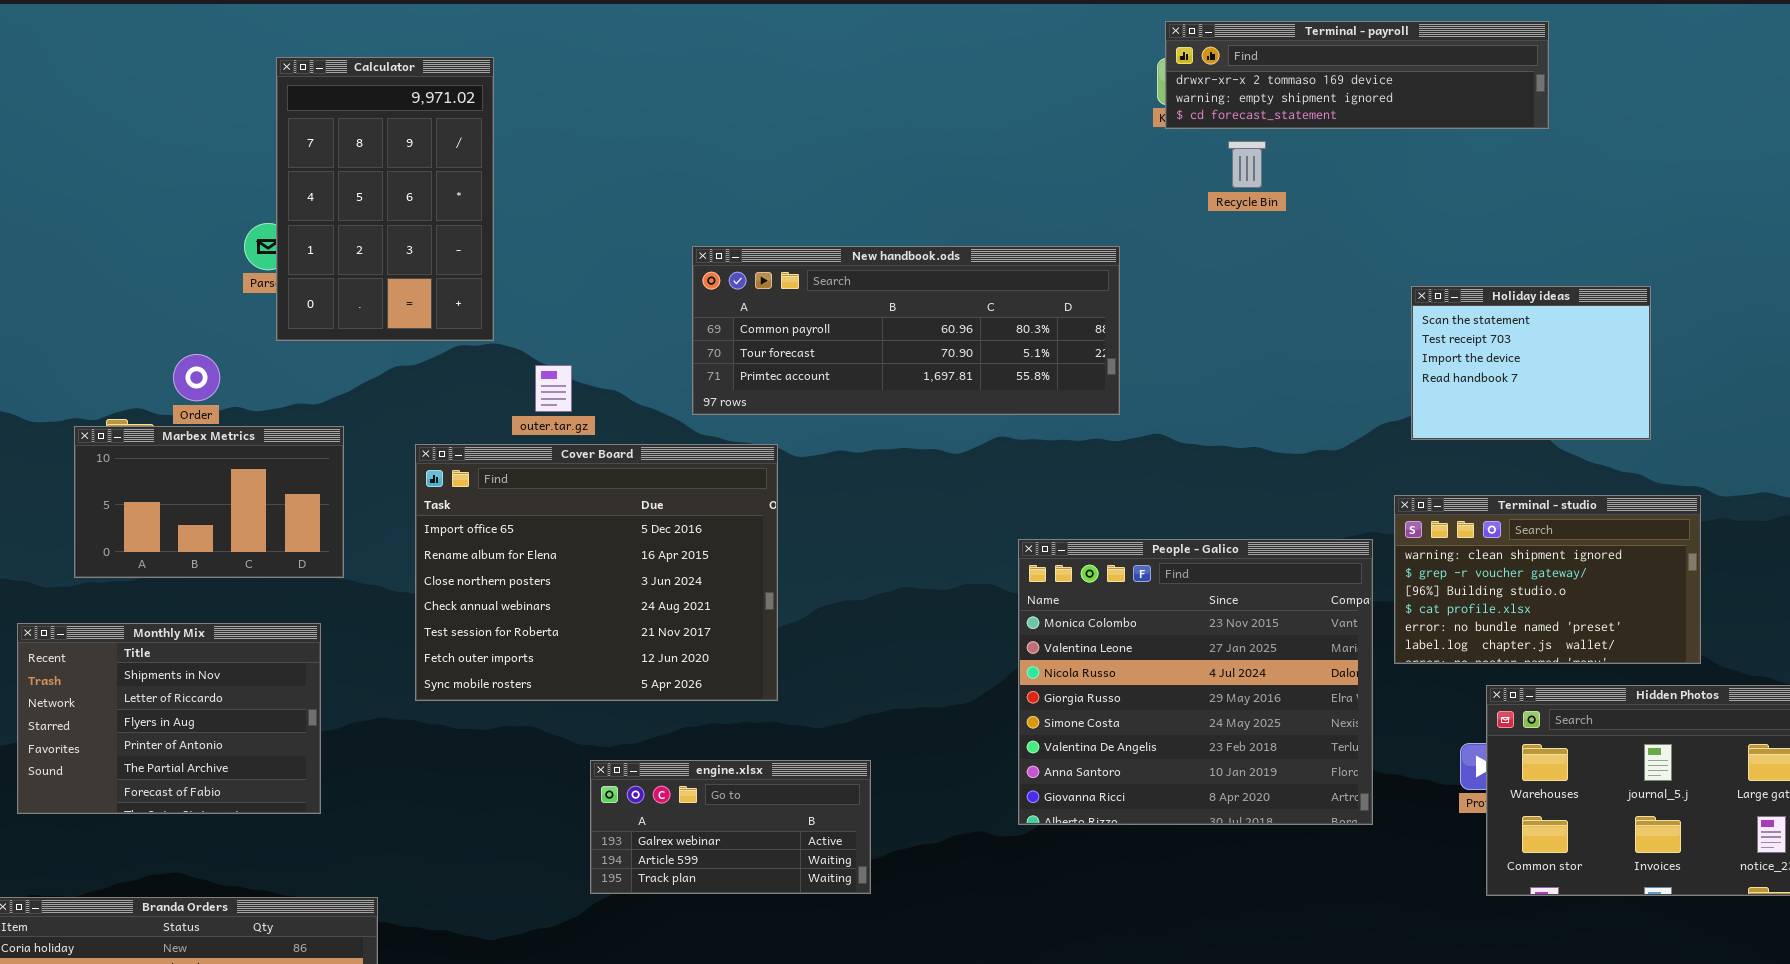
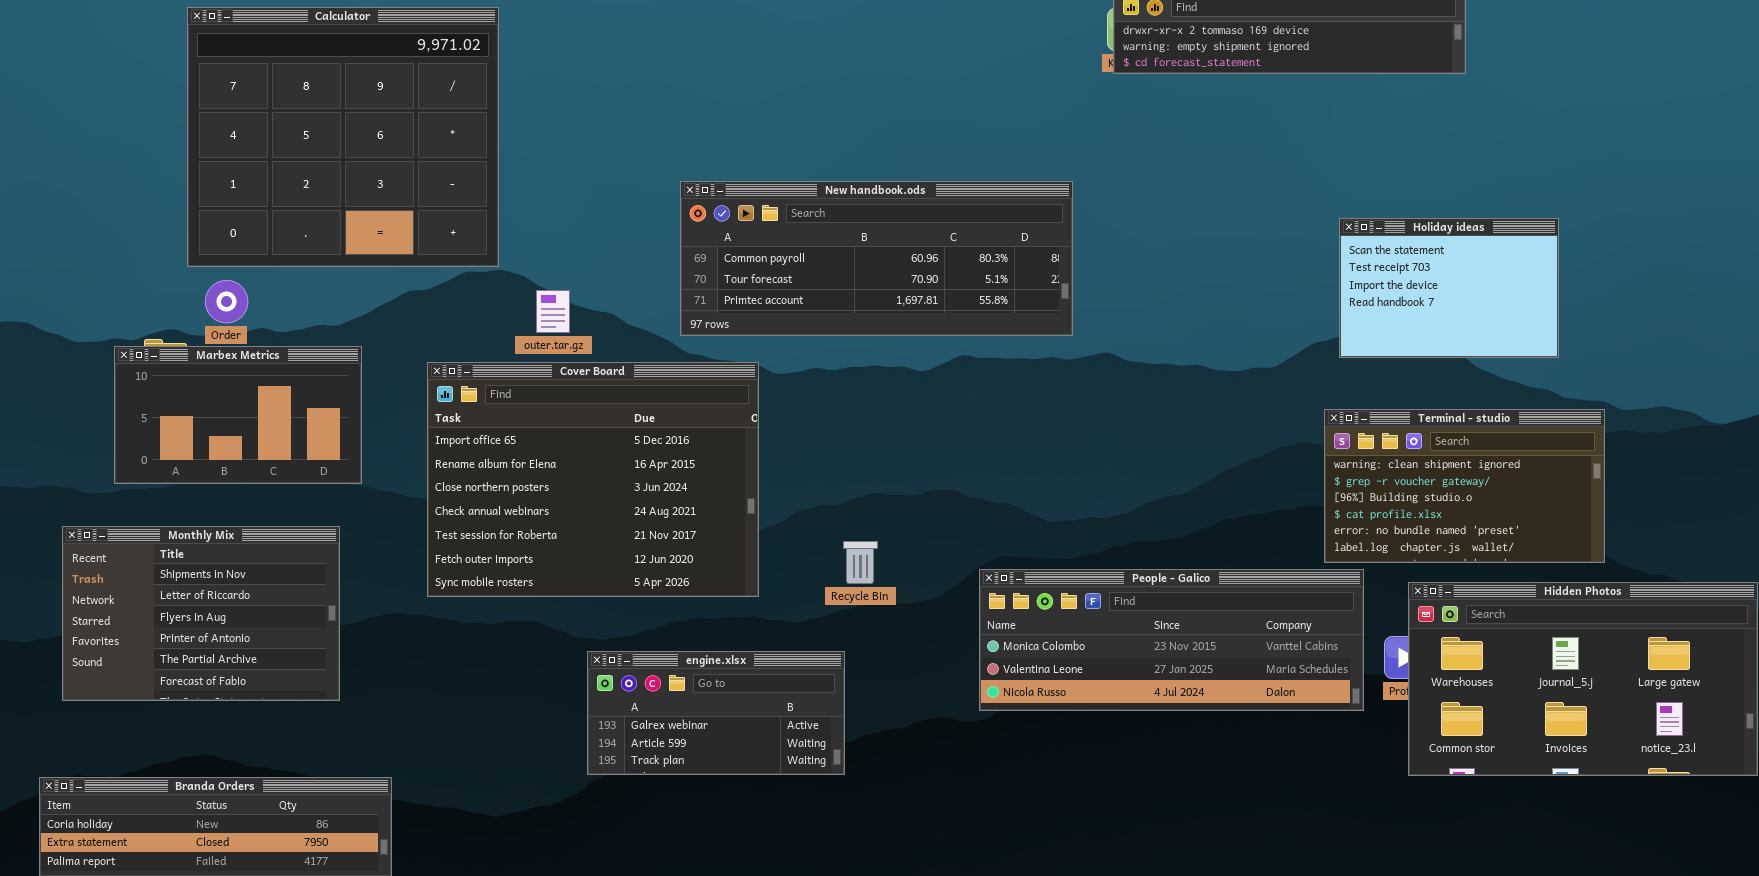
Calculator: [276,57,494,341] -> [187,7,499,267], resized
Recycle Bin: [1228,141,1266,188] -> [843,541,878,584], moved
People - Galico: [1018,539,1373,825] -> [979,569,1364,711], resized

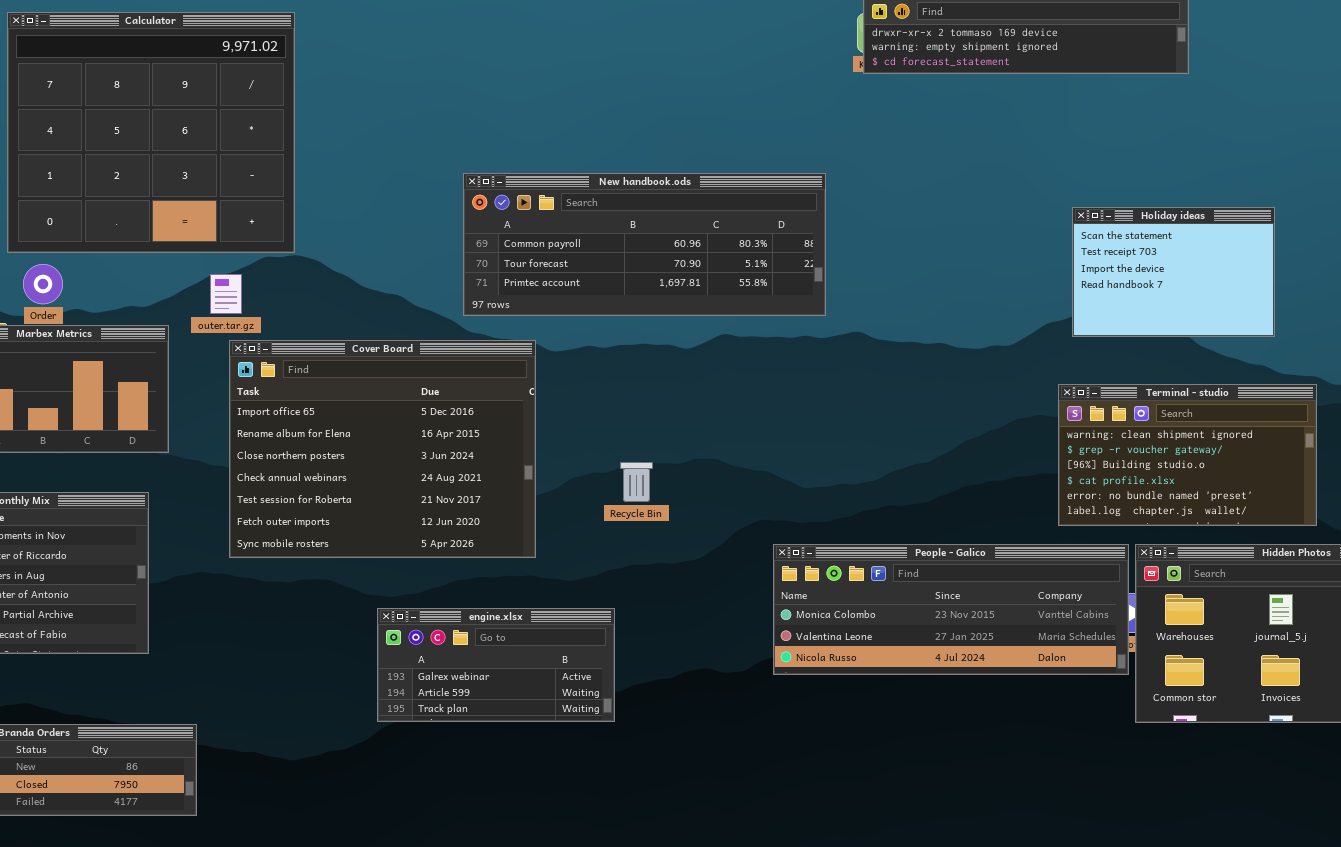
outer.tar.gz: [536,290,570,333] -> [210,274,242,314], moved
Recycle Bin: [843,541,878,584] -> [620,462,653,502], moved
People - Galico: [979,569,1364,711] -> [773,544,1129,675], moved

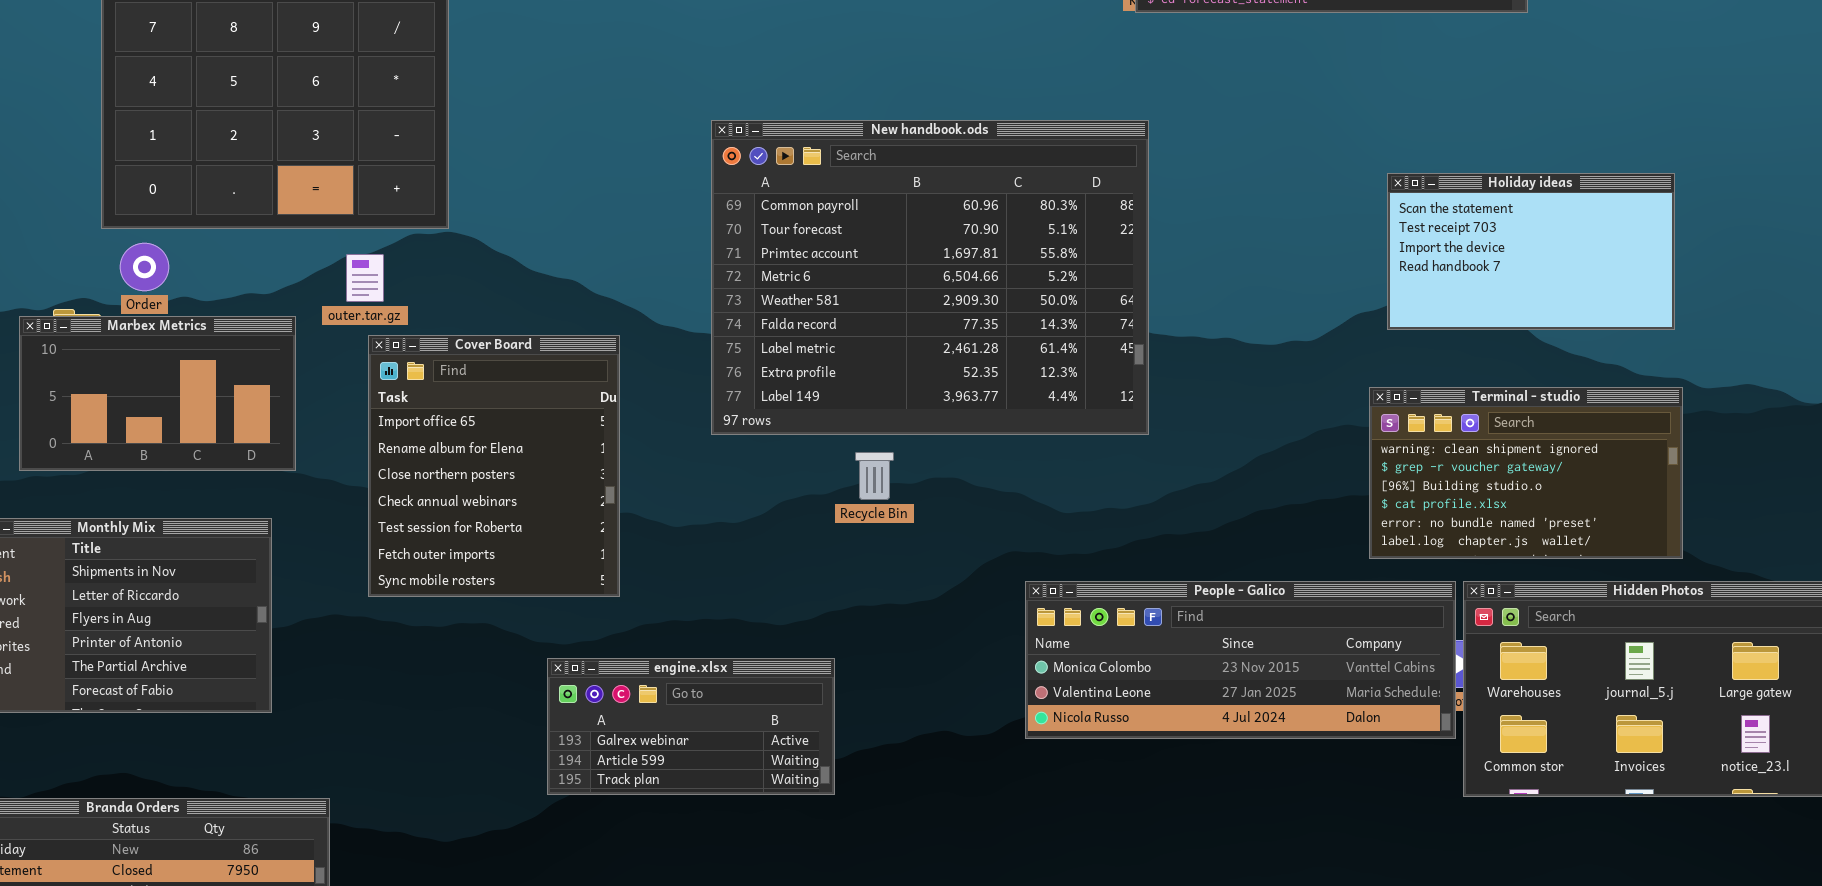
New handbook.ods: [463,173,826,316] -> [711,120,1149,435], moved, resized
Holiday ideas: [1072,207,1275,337] -> [1387,173,1675,330], resized
Cover Board: [229,340,536,558] -> [368,335,620,597], resized
Recycle Bin: [620,462,653,502] -> [855,452,894,500], moved

